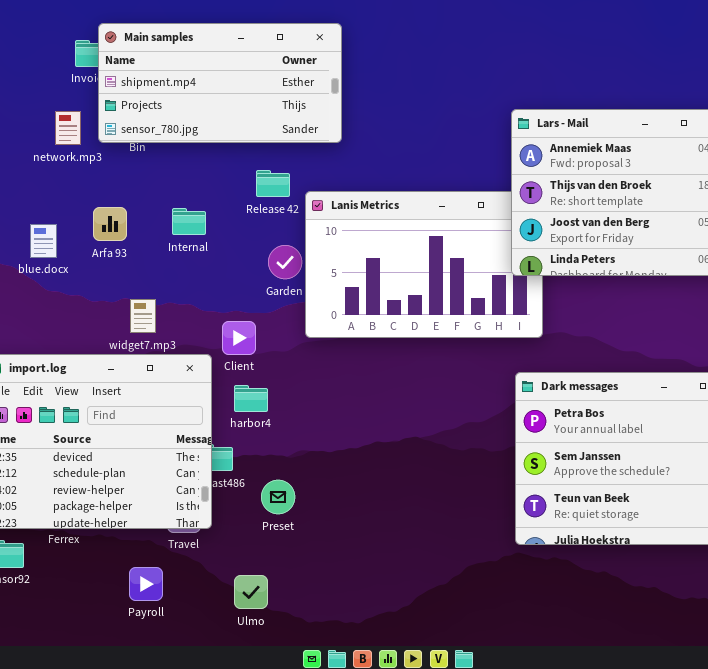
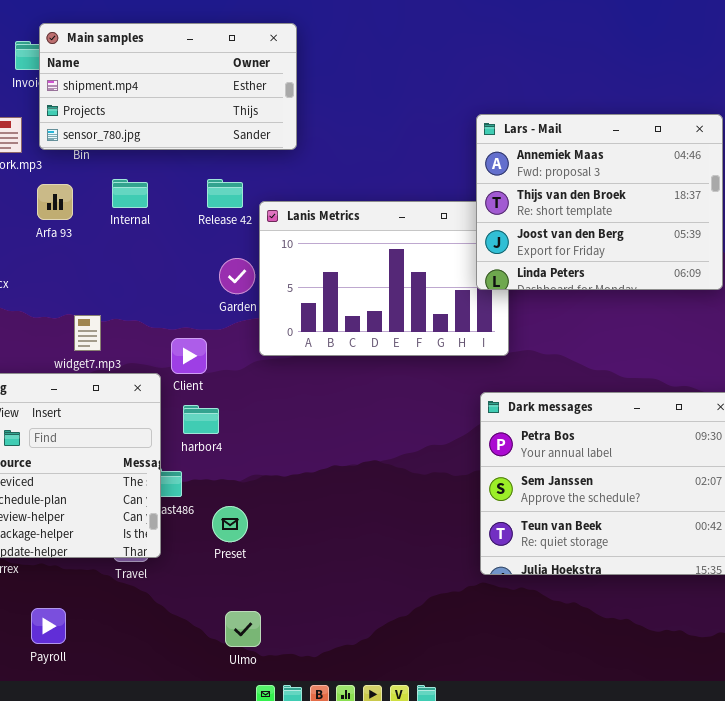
Arfa 93: [93,207,127,241] -> [37,184,73,220], moved
Internal: [172,208,206,235] -> [112,179,148,208], moved
Payroll: [129,567,163,601] -> [31,608,66,644], moved
Ulmo: [234,575,268,609] -> [225,611,261,647], moved

